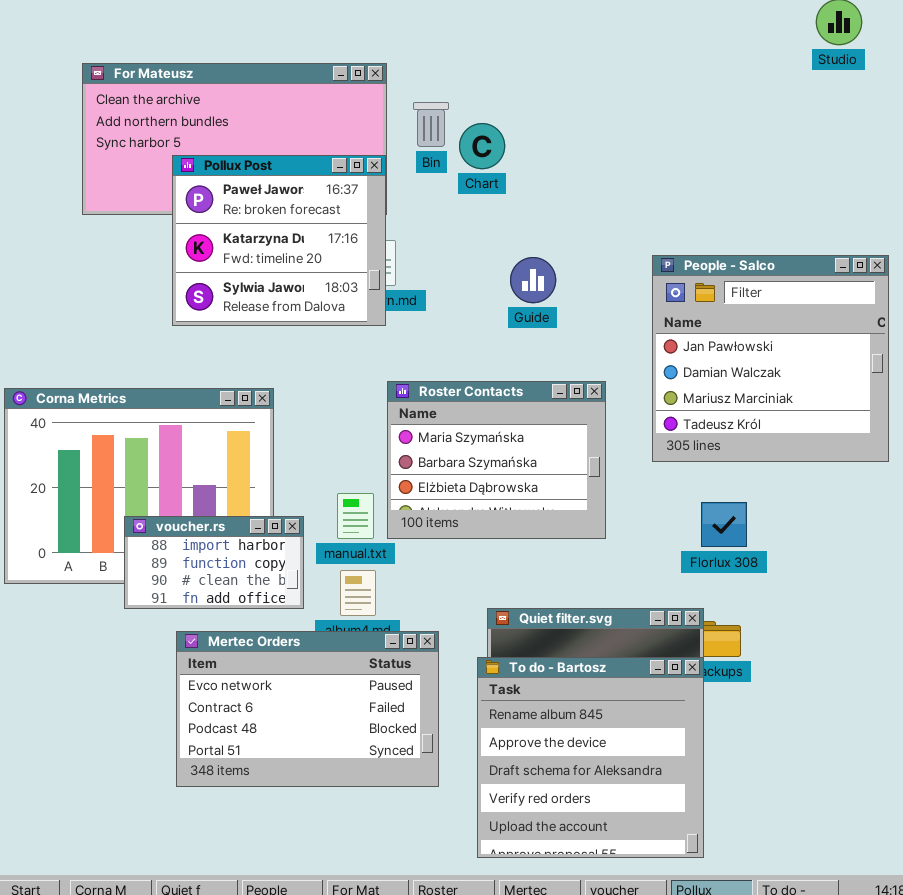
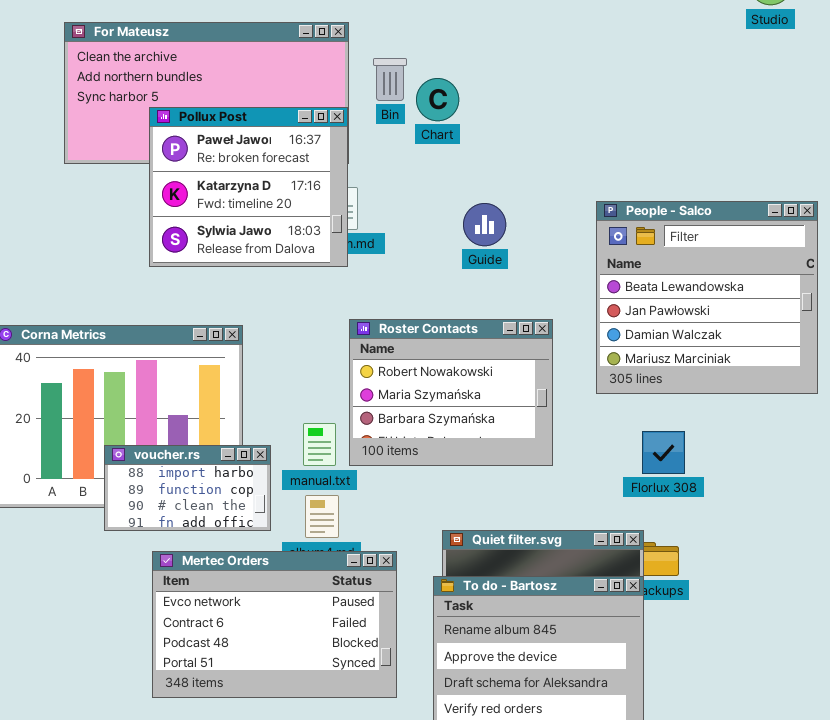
People - Salco: [652,255,889,462] -> [596,201,818,394], scrolled up 1 row
Roster Contacts: [387,381,606,539] -> [349,319,553,466], scrolled up 1 row

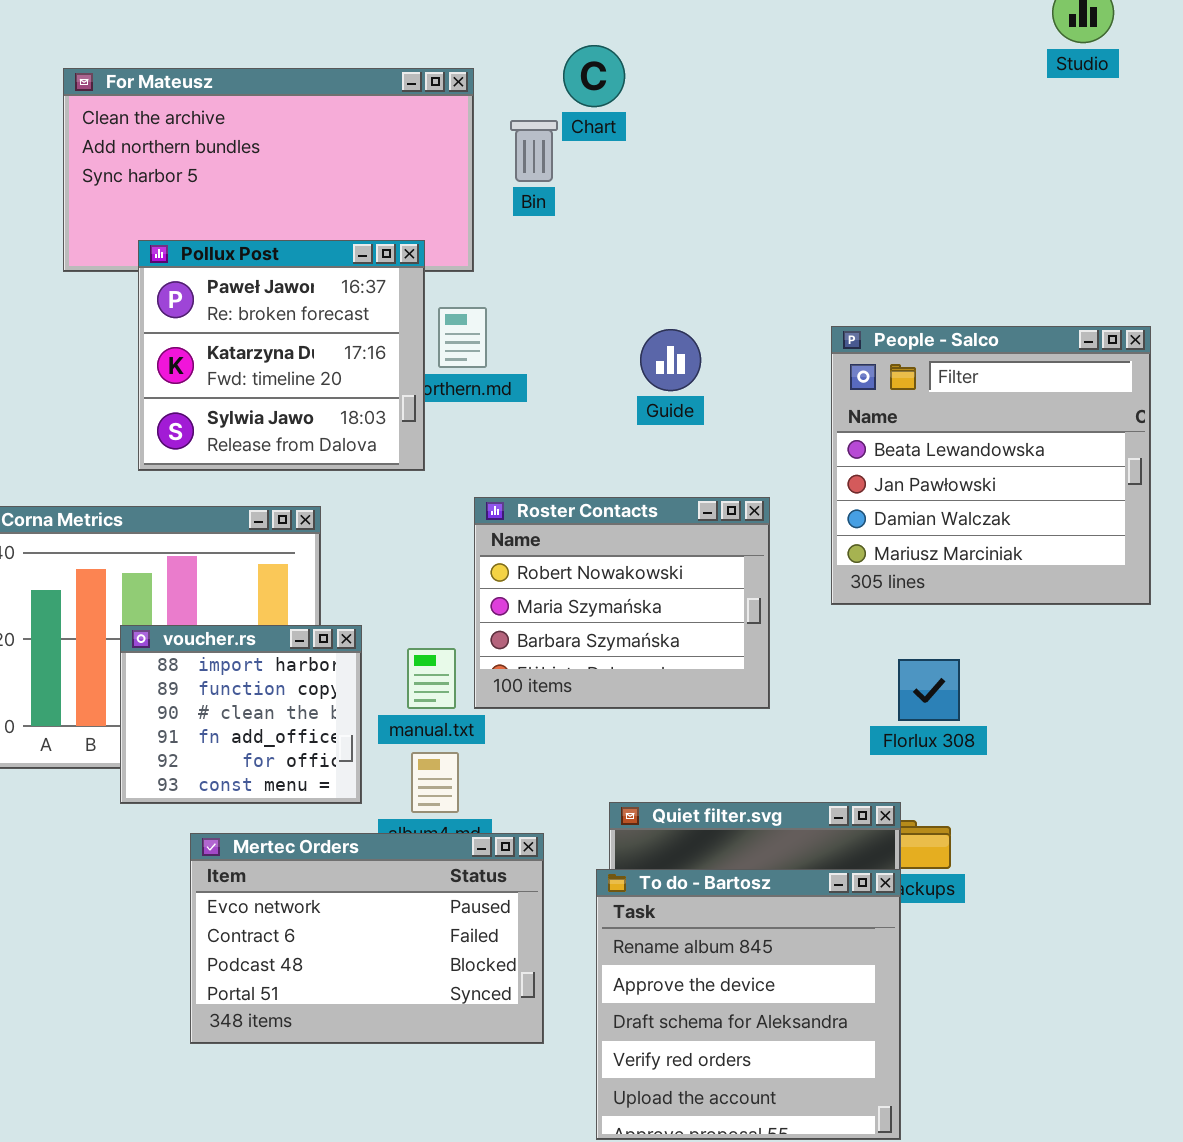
Chart: [416,78,459,121] -> [563,45,625,107], moved
Pollux Post: [149,107,348,267] -> [138,240,425,471], moved
voucher.rs: [104,445,271,531] -> [120,625,362,804], resized

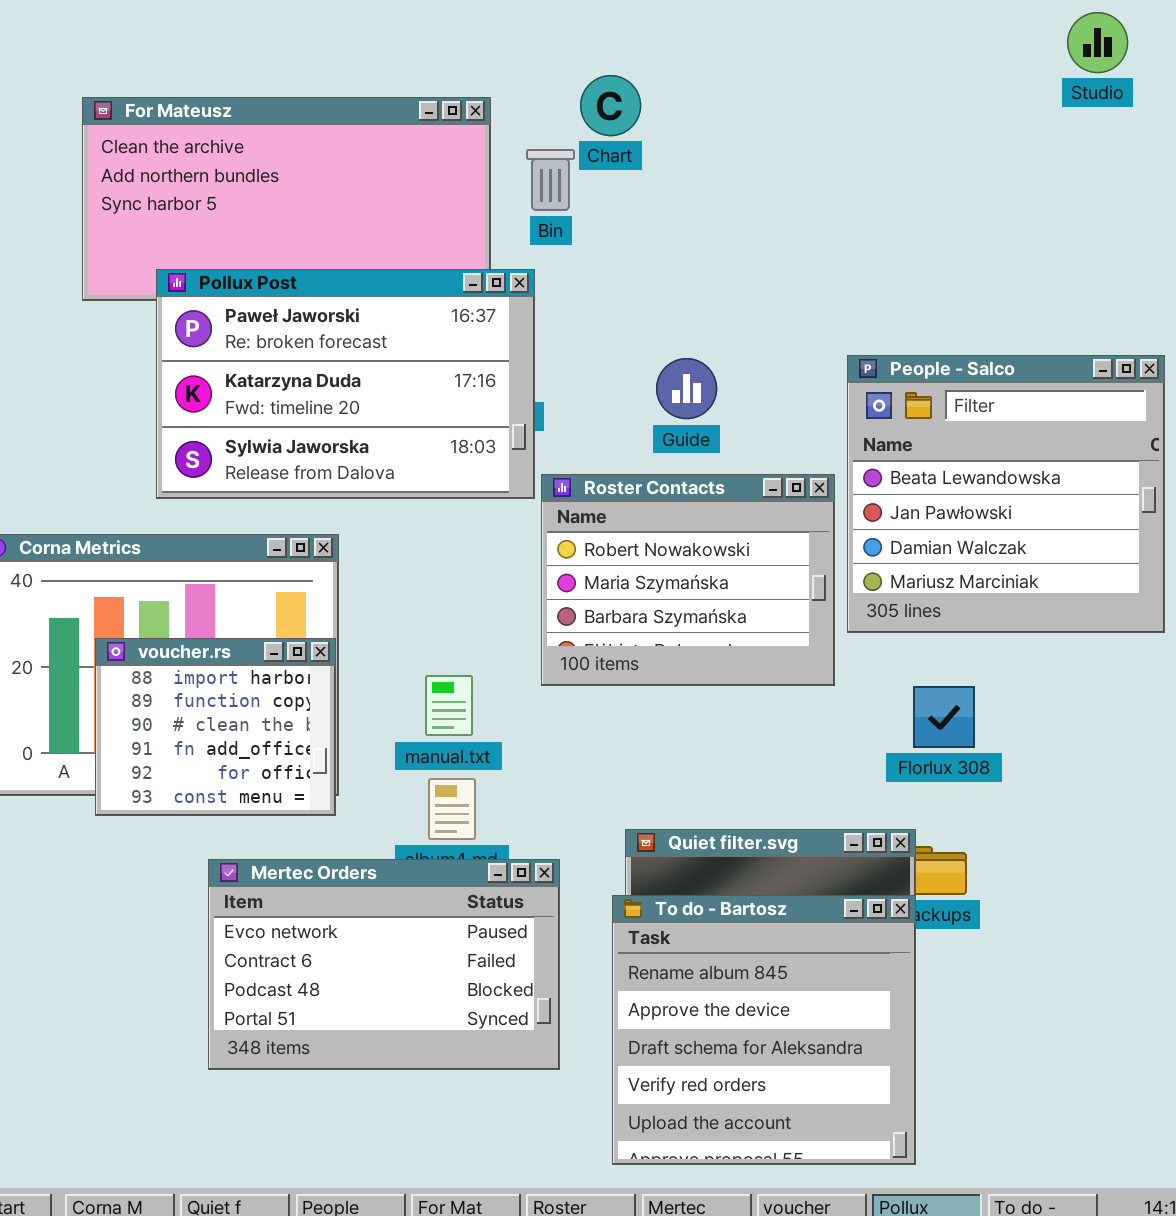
Pollux Post: [138,240,425,471] -> [156,269,535,499], resized
Roster Contacts: [474,497,770,709] -> [541,474,835,686], moved
voucher.rs: [120,625,362,804] -> [95,638,336,816], moved

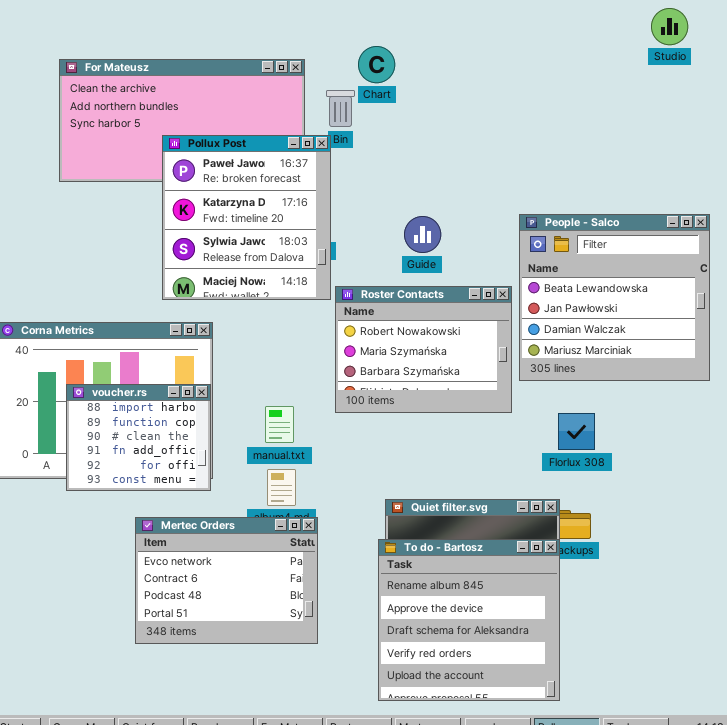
Pollux Post: [156,269,535,499] -> [162,135,331,300], resized
Mertec Orders: [208,859,560,1070] -> [135,517,318,644], resized

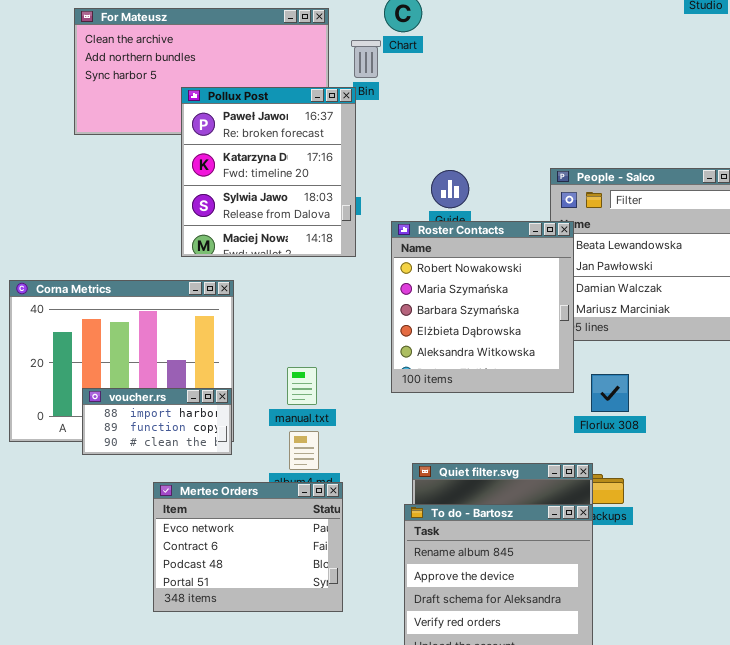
Roster Contacts: [335,286,512,413] -> [391,221,574,393], moved, resized
voucher.rs: [66,384,211,491] -> [82,388,232,455], resized

